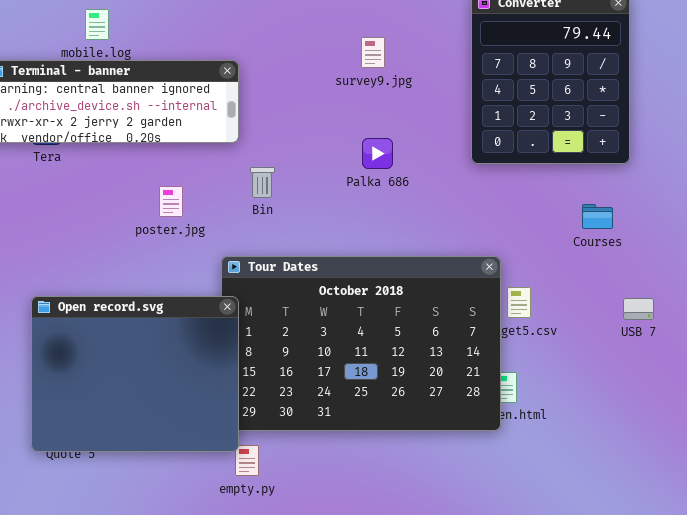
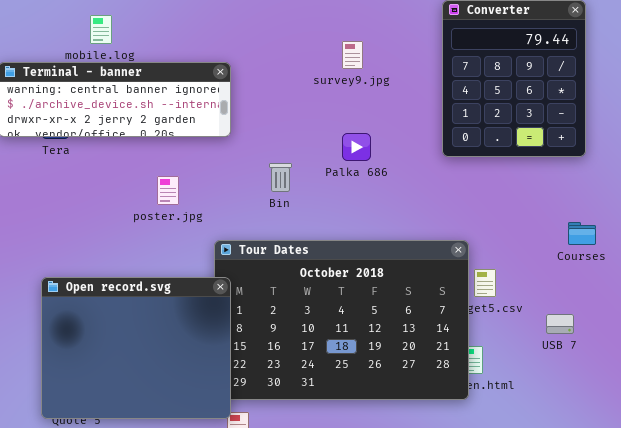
Bin: [250,167,275,198] -> [269,163,292,192], moved
Courses: [582,204,613,229] -> [568,222,596,245], moved
USB 7: [623,298,654,320] -> [546,314,574,334], moved

